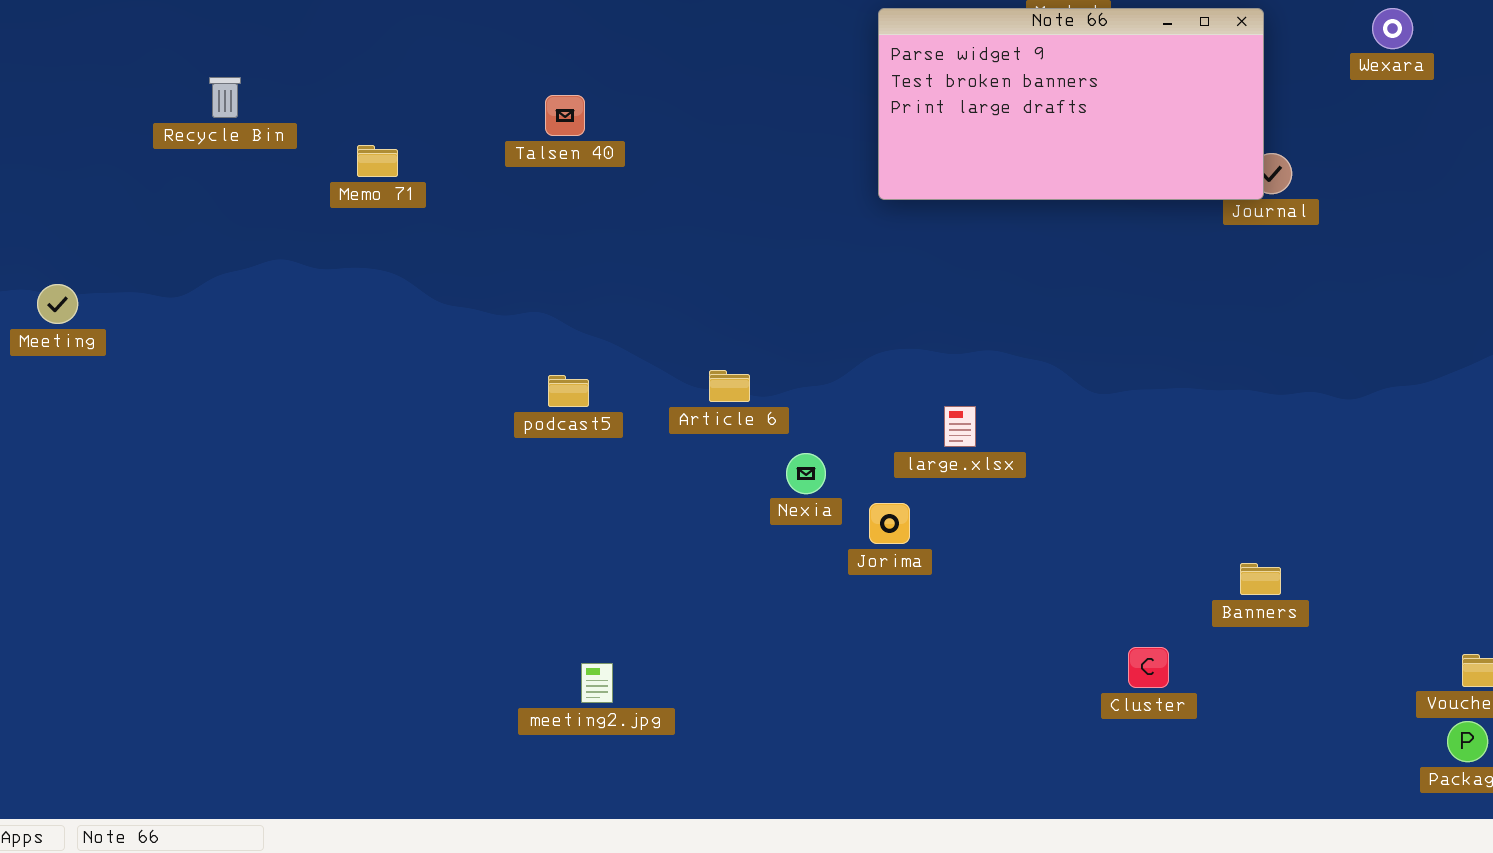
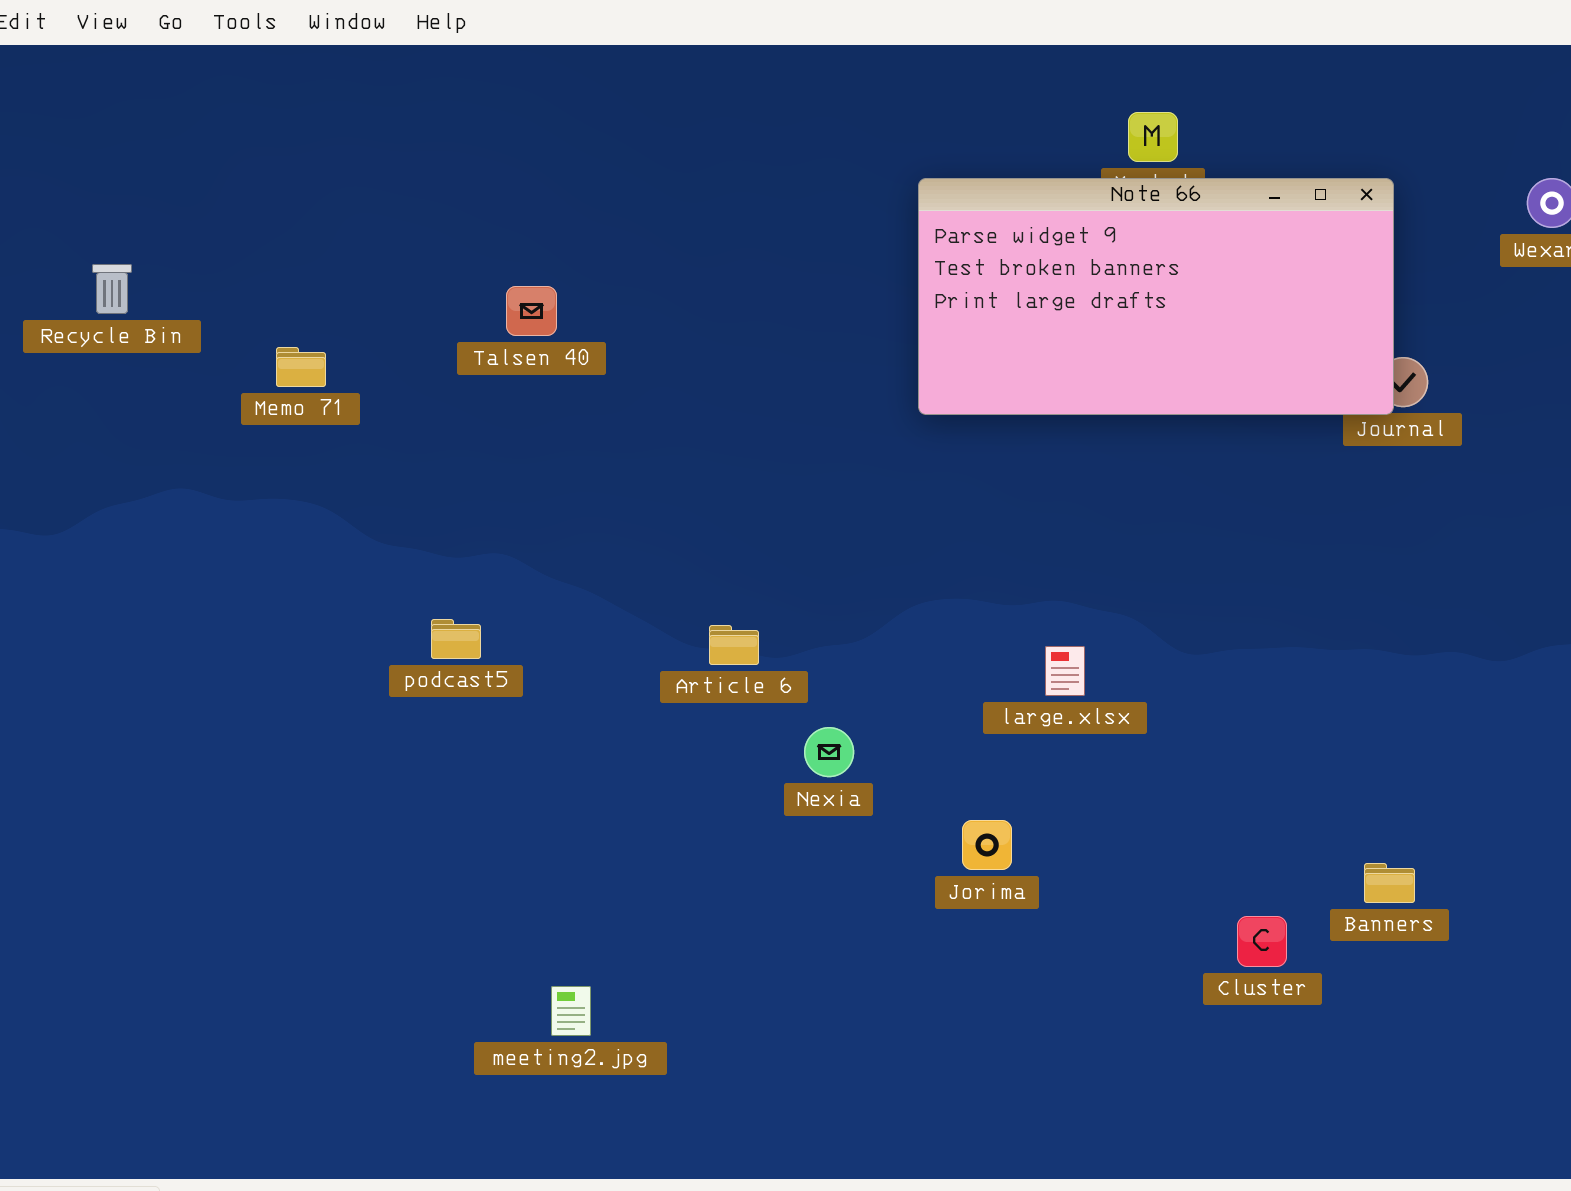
podcast5: [548,375,589,407] -> [431,619,481,659], moved
large.xlsx: [944,406,976,447] -> [1045,646,1085,696], moved
Jorima: [869,503,910,544] -> [962,820,1012,870], moved
Cluster: [1128,647,1169,688] -> [1237,916,1287,967], moved

